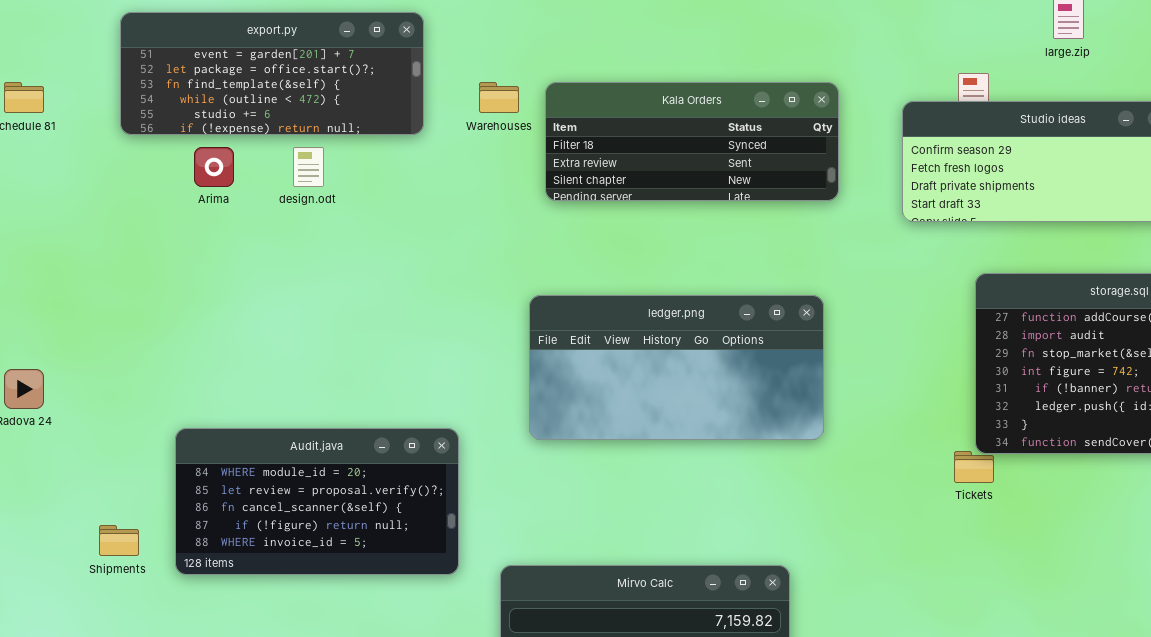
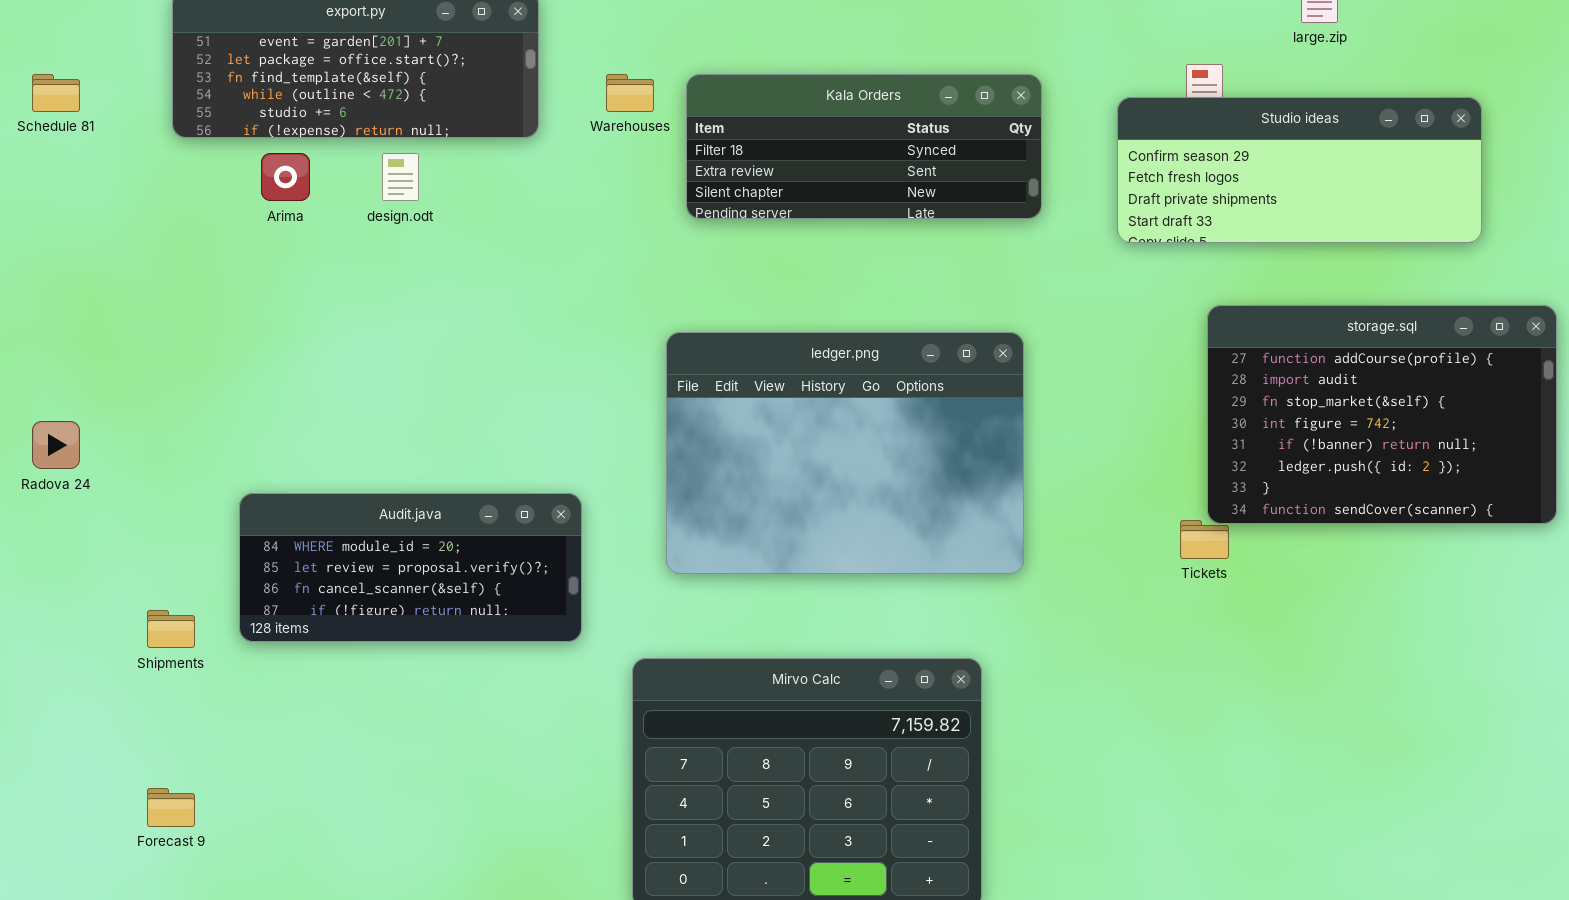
ledger.png: [529,295,824,440] -> [666,332,1024,574], resized
Audit.java: [175,428,459,575] -> [239,493,582,642], resized

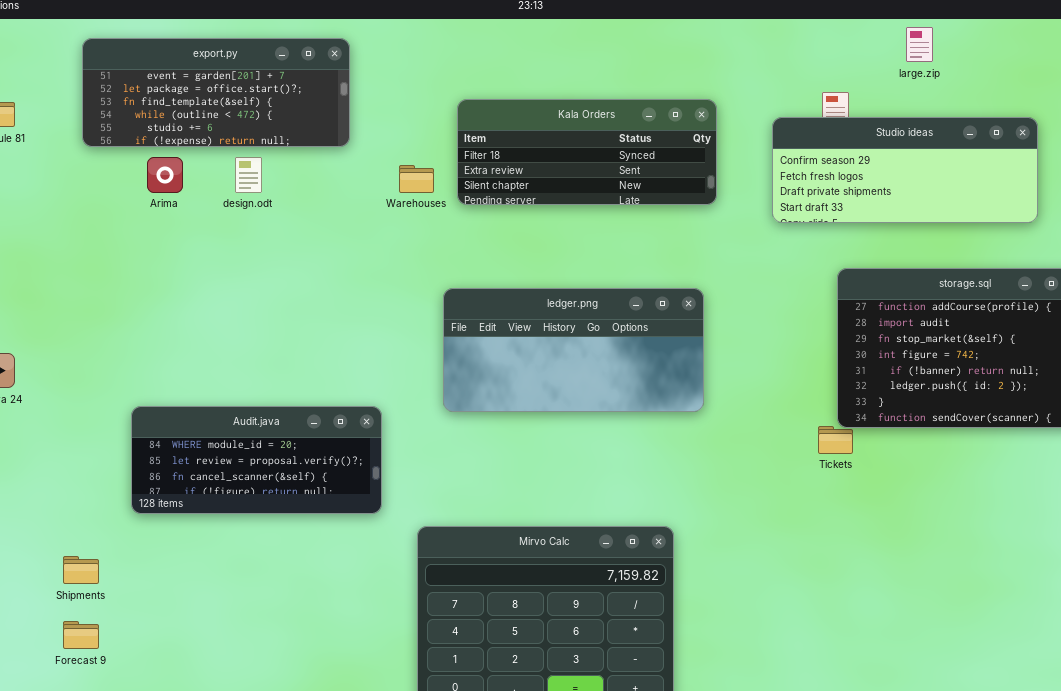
Warehouses: [606,74,654,112] -> [399,165,434,193], moved
ledger.png: [666,332,1024,574] -> [443,288,704,412], resized
Shipments: [147,610,195,648] -> [63,556,99,584], moved

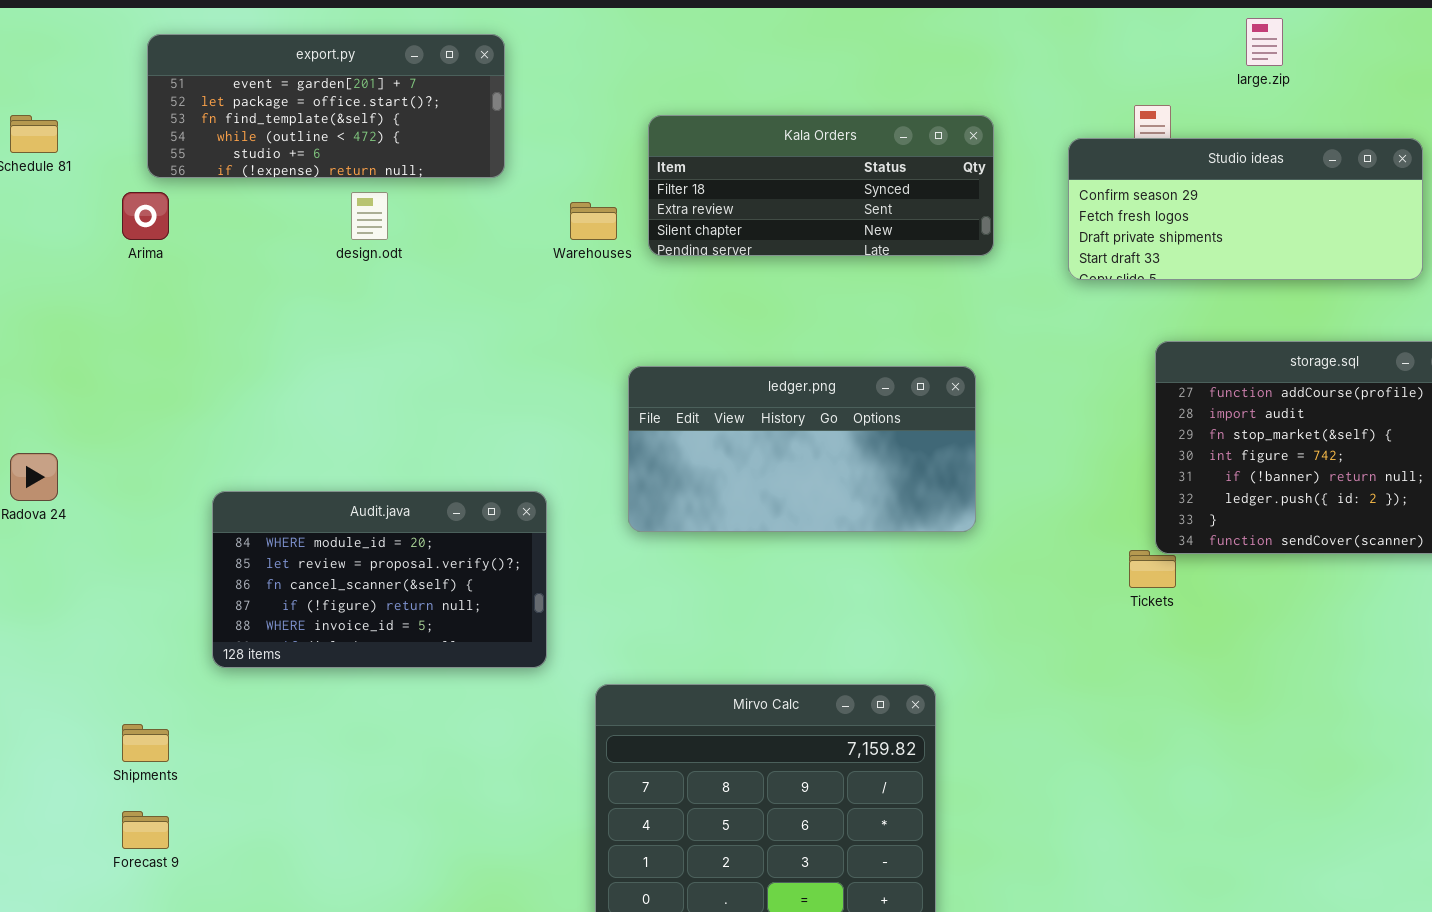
Arima: [147,157,183,193] -> [122,192,169,240], moved
Audit.java: [131,406,382,514] -> [212,491,547,668], resized

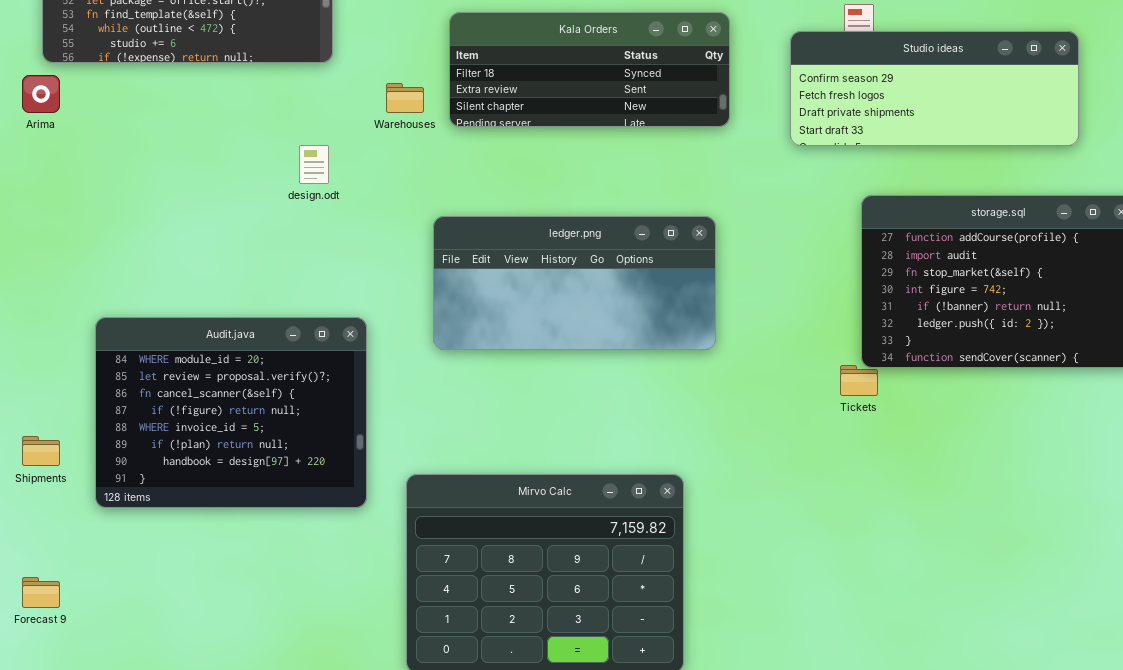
design.odt: [351,192,388,240] -> [299,145,329,184], moved
Audit.java: [212,491,547,668] -> [95,317,367,508], resized
Shipments: [122,724,169,762] -> [22,436,60,466], moved

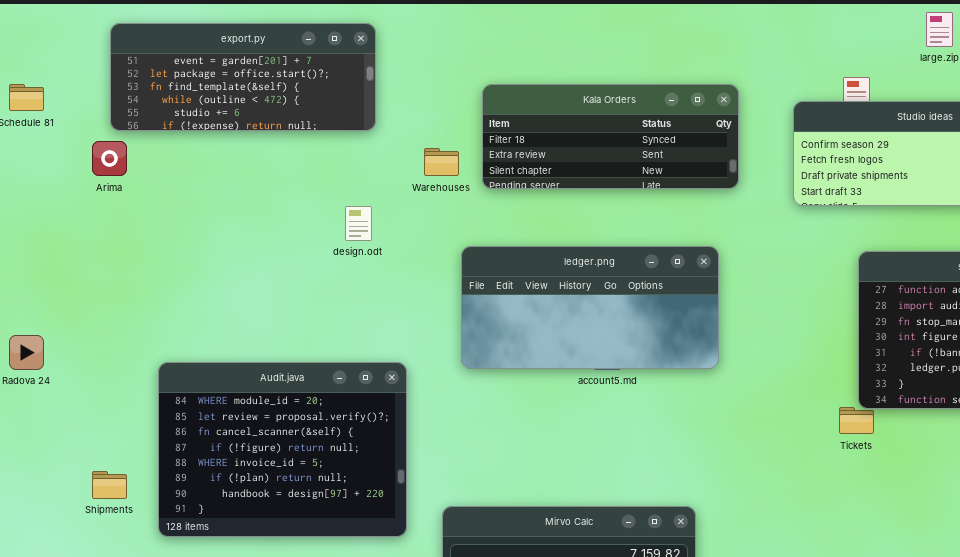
ledger.png: [433,216,716,350] -> [461,246,719,369], moved

